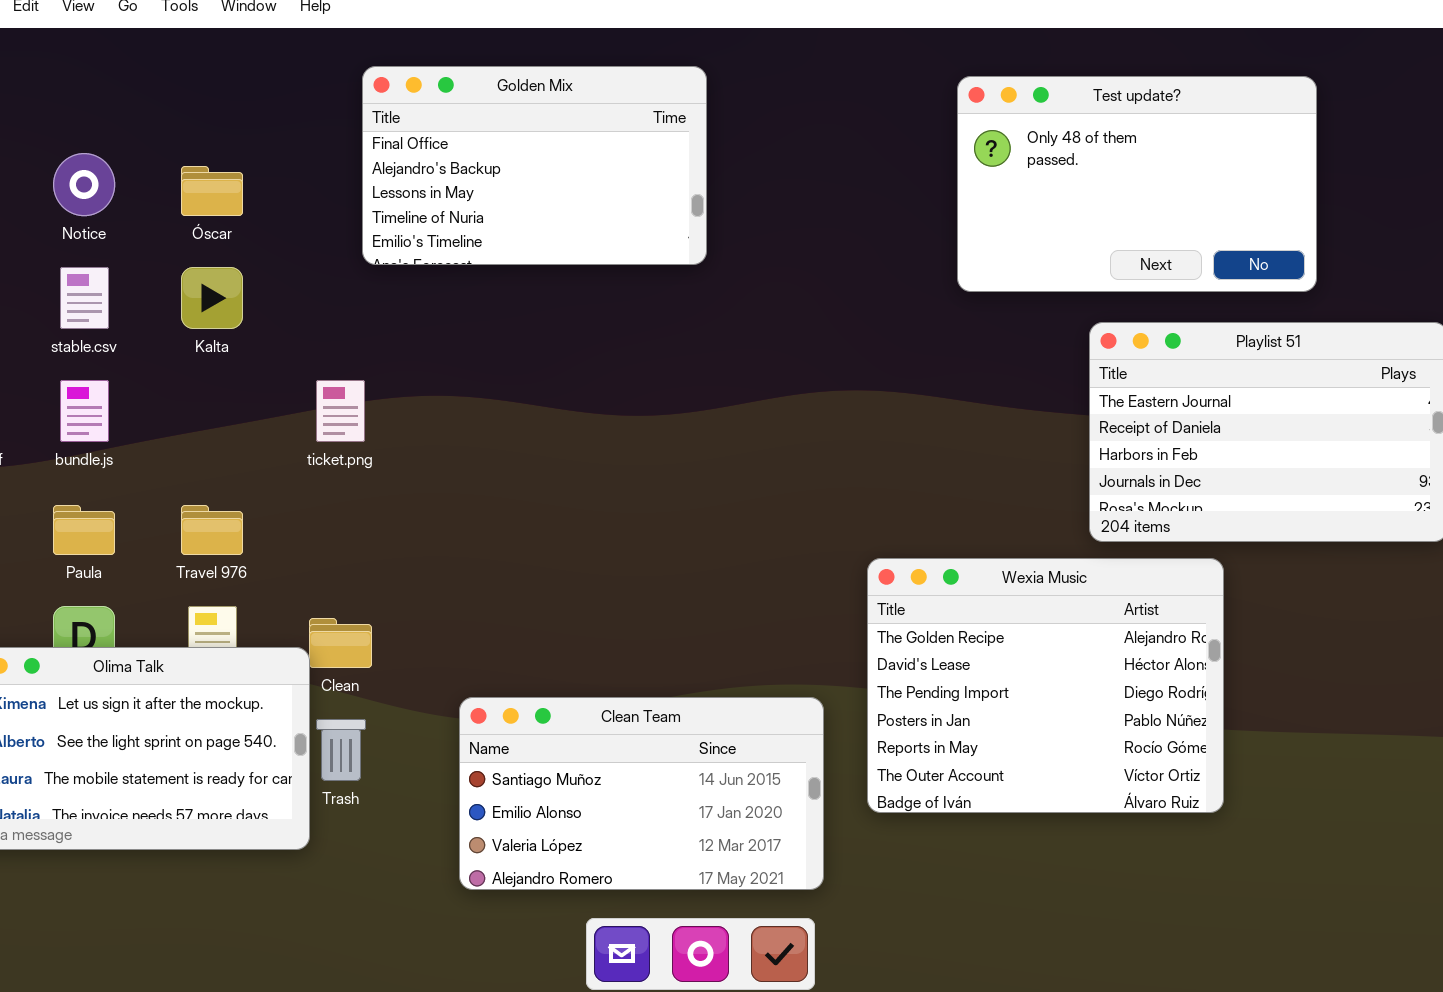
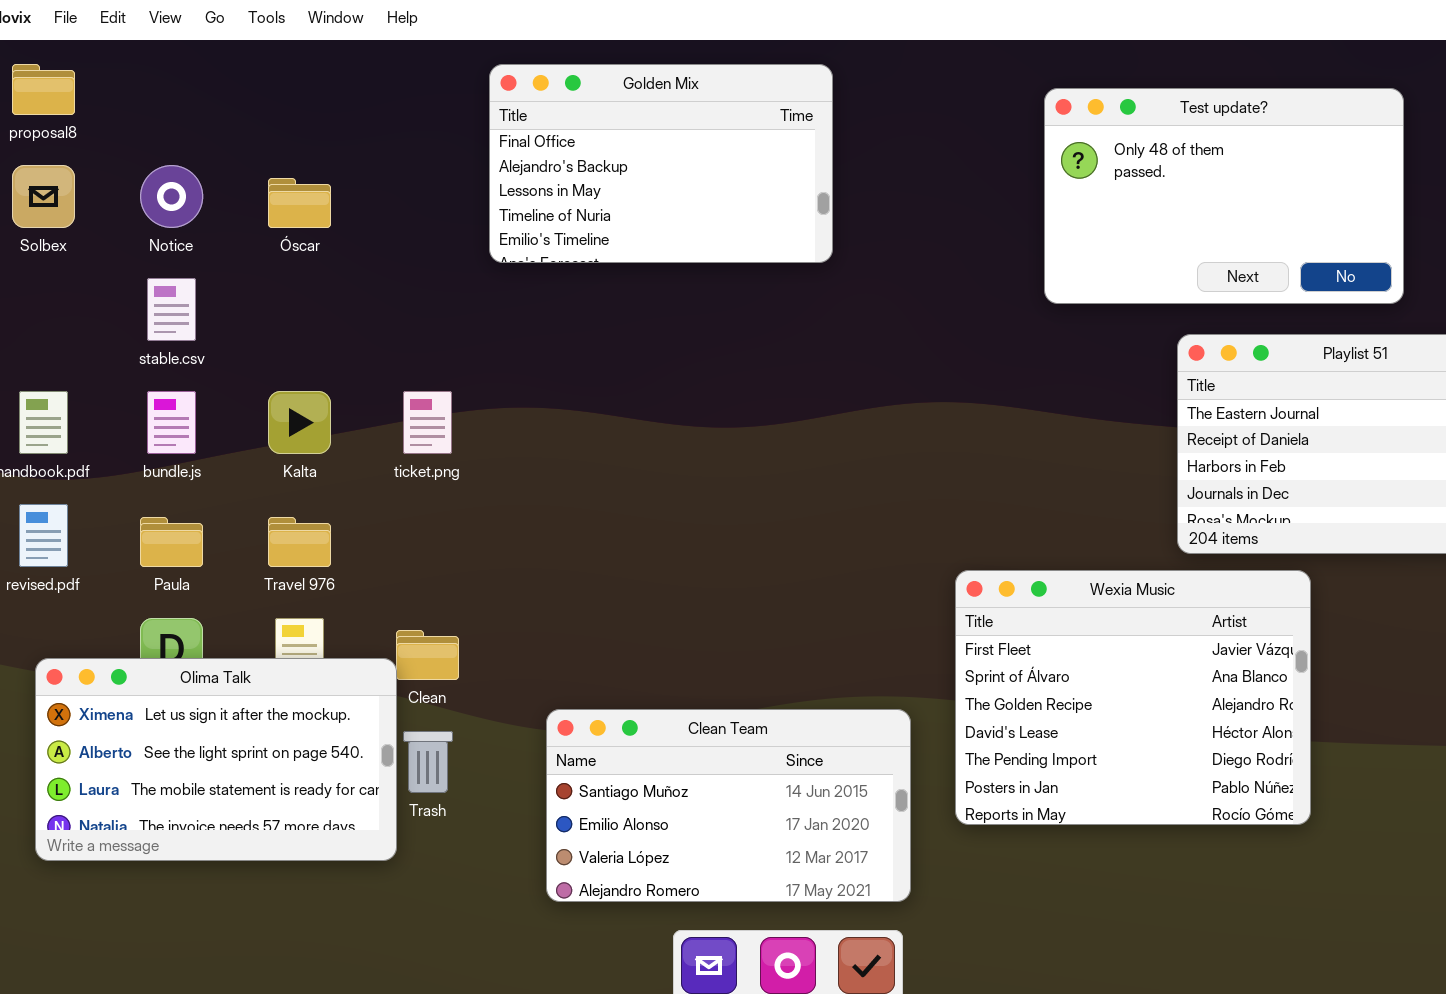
Golden Mix: [362,66,707,265] -> [489,64,833,263], moved
Kalta: [181,267,243,329] -> [268,391,331,454], moved
Wexia Music: [867,558,1224,813] -> [955,570,1311,825], scrolled up 2 rows

